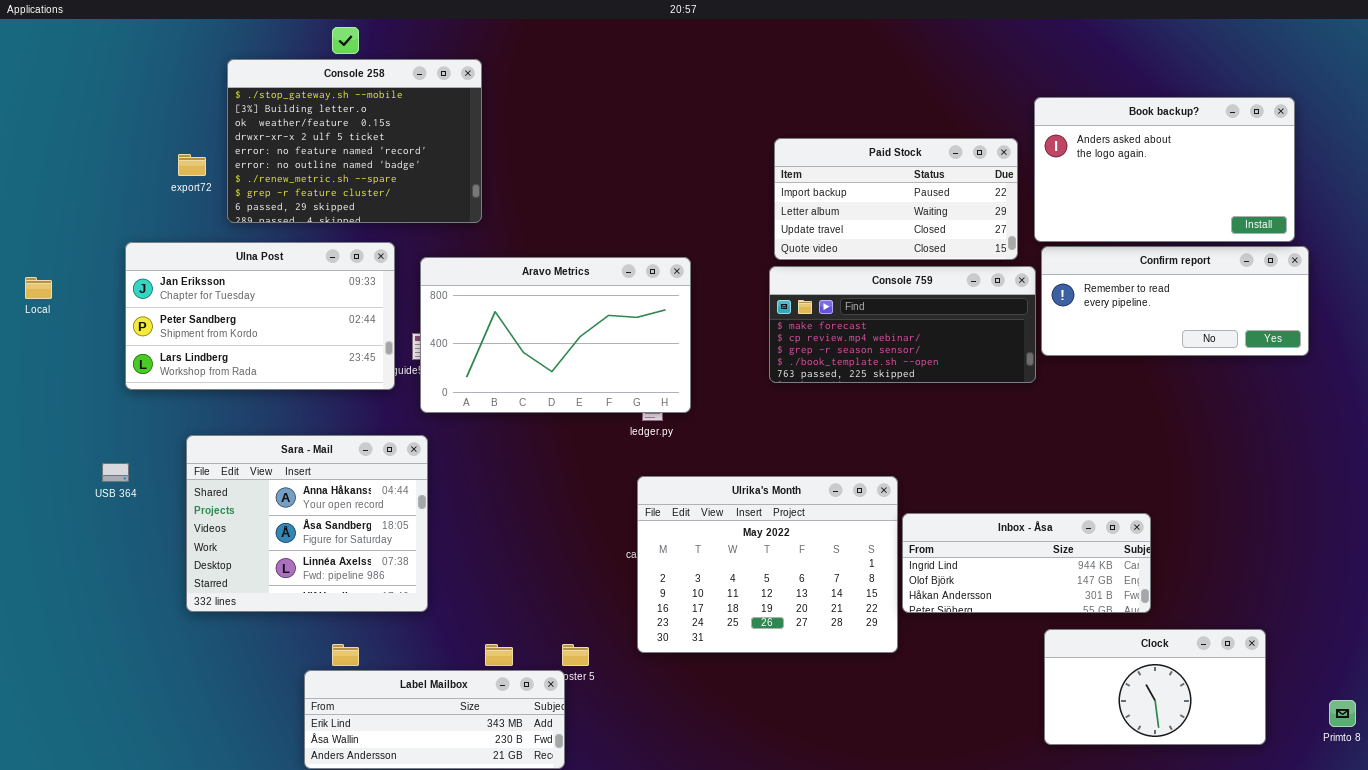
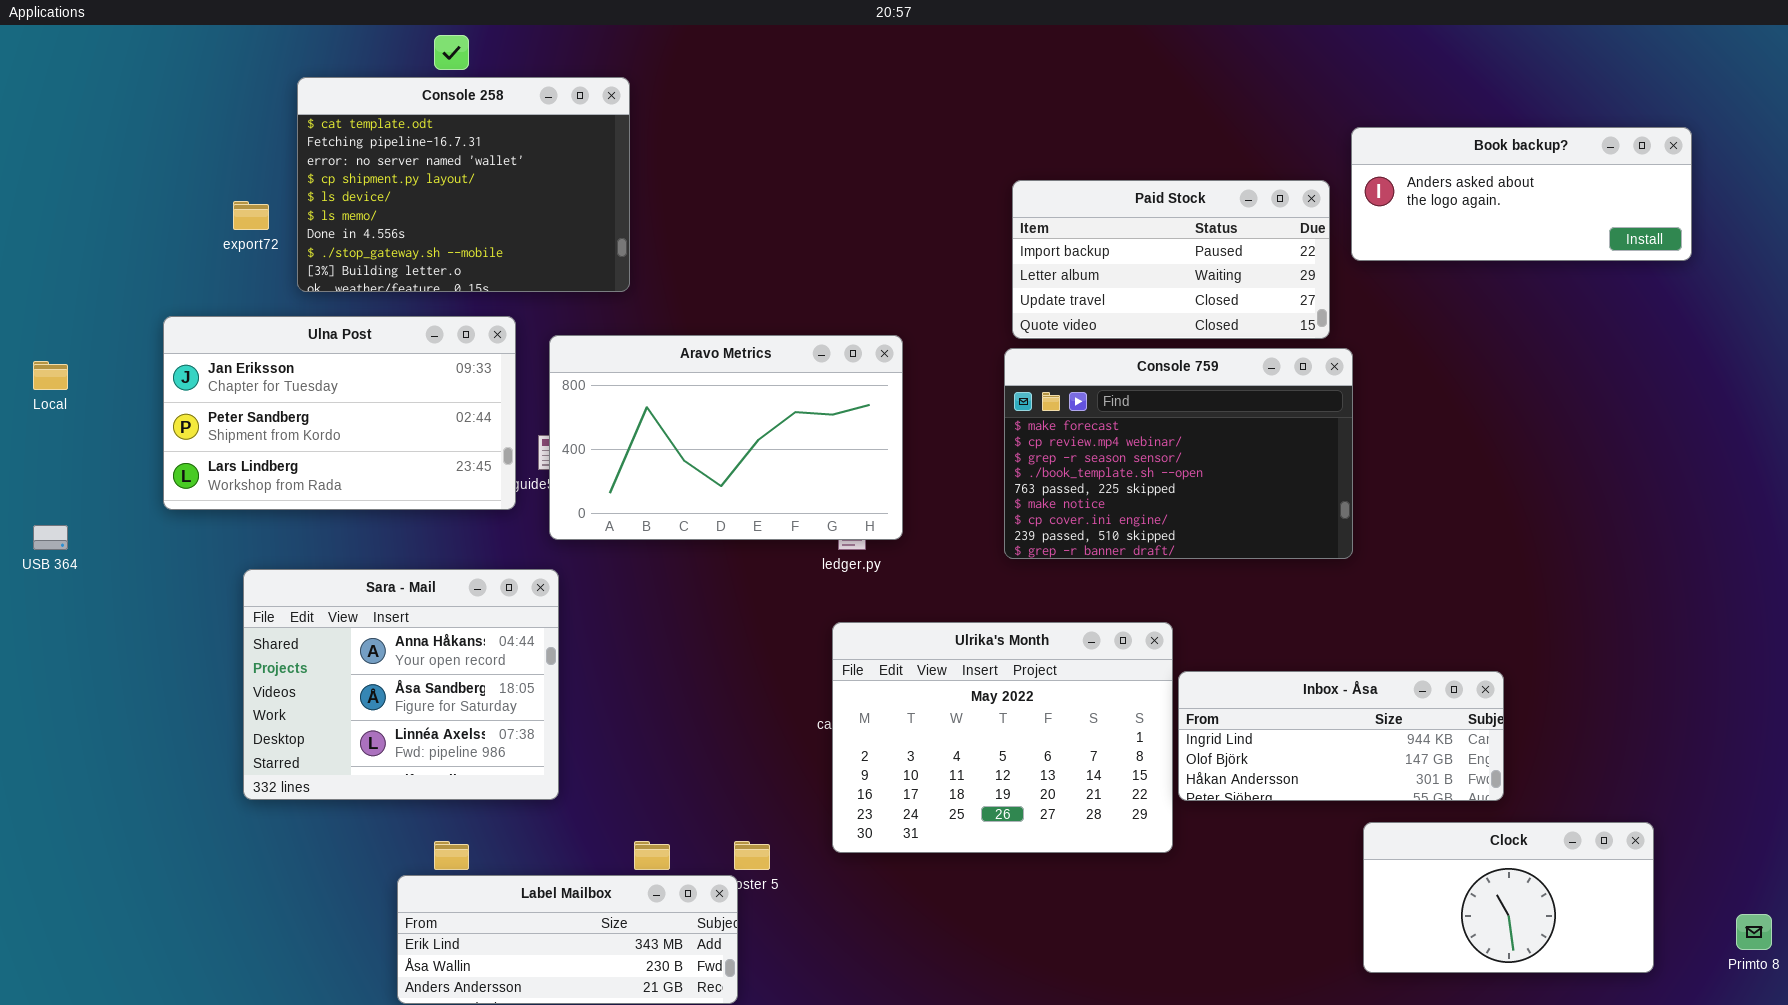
Console 258: [227,59,482,223] -> [297,77,630,292], scrolled up 7 rows
Book backup?: [1034,97,1295,242] -> [1351,127,1692,261], resized
Confirm report: [1041,246,1309,356] -> none, closed
Console 759: [769,266,1036,383] -> [1004,348,1353,559], resized
USB 364: [102,463,129,482] -> [33,525,68,550], moved

